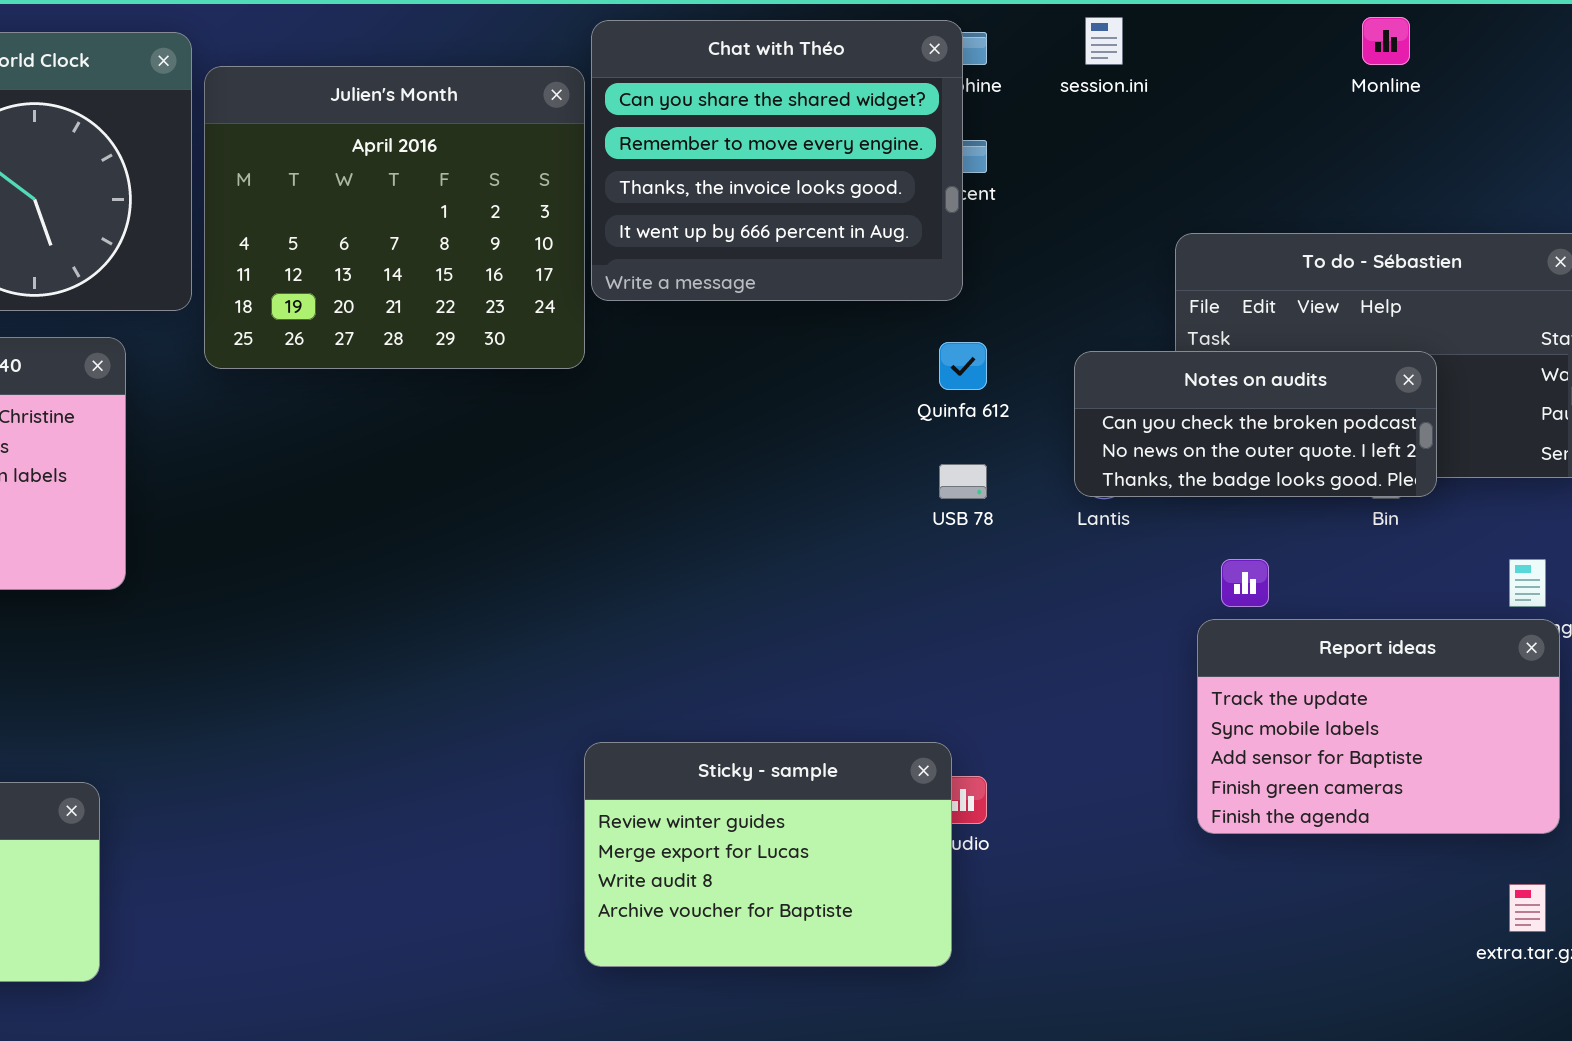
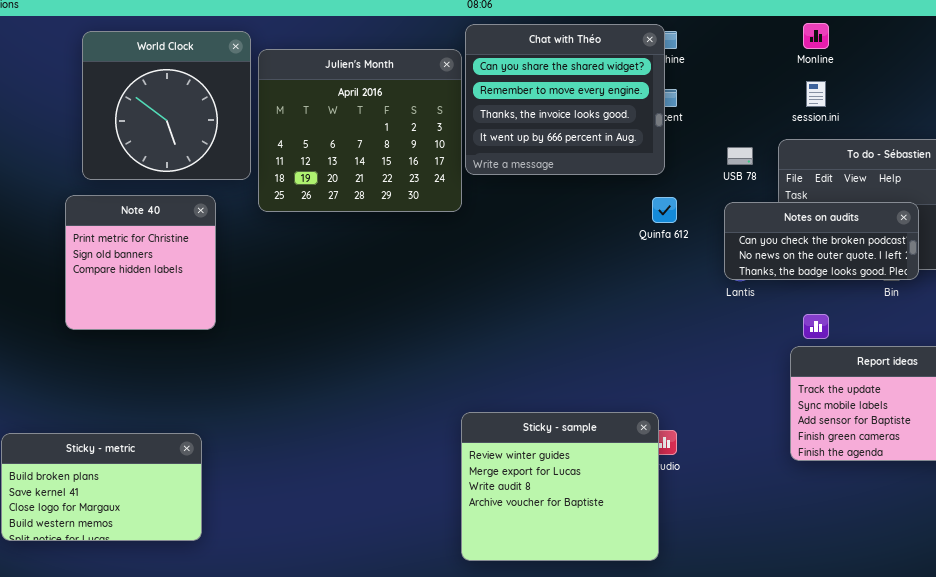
session.ini: [1085,17,1123,65] -> [806,81,826,107], moved
Monline: [1362,17,1410,65] -> [803,23,829,49], moved
USB 78: [939,464,987,499] -> [727,147,753,165], moved
Sticky - sample: [584,742,952,967] -> [461,412,659,561], resized

